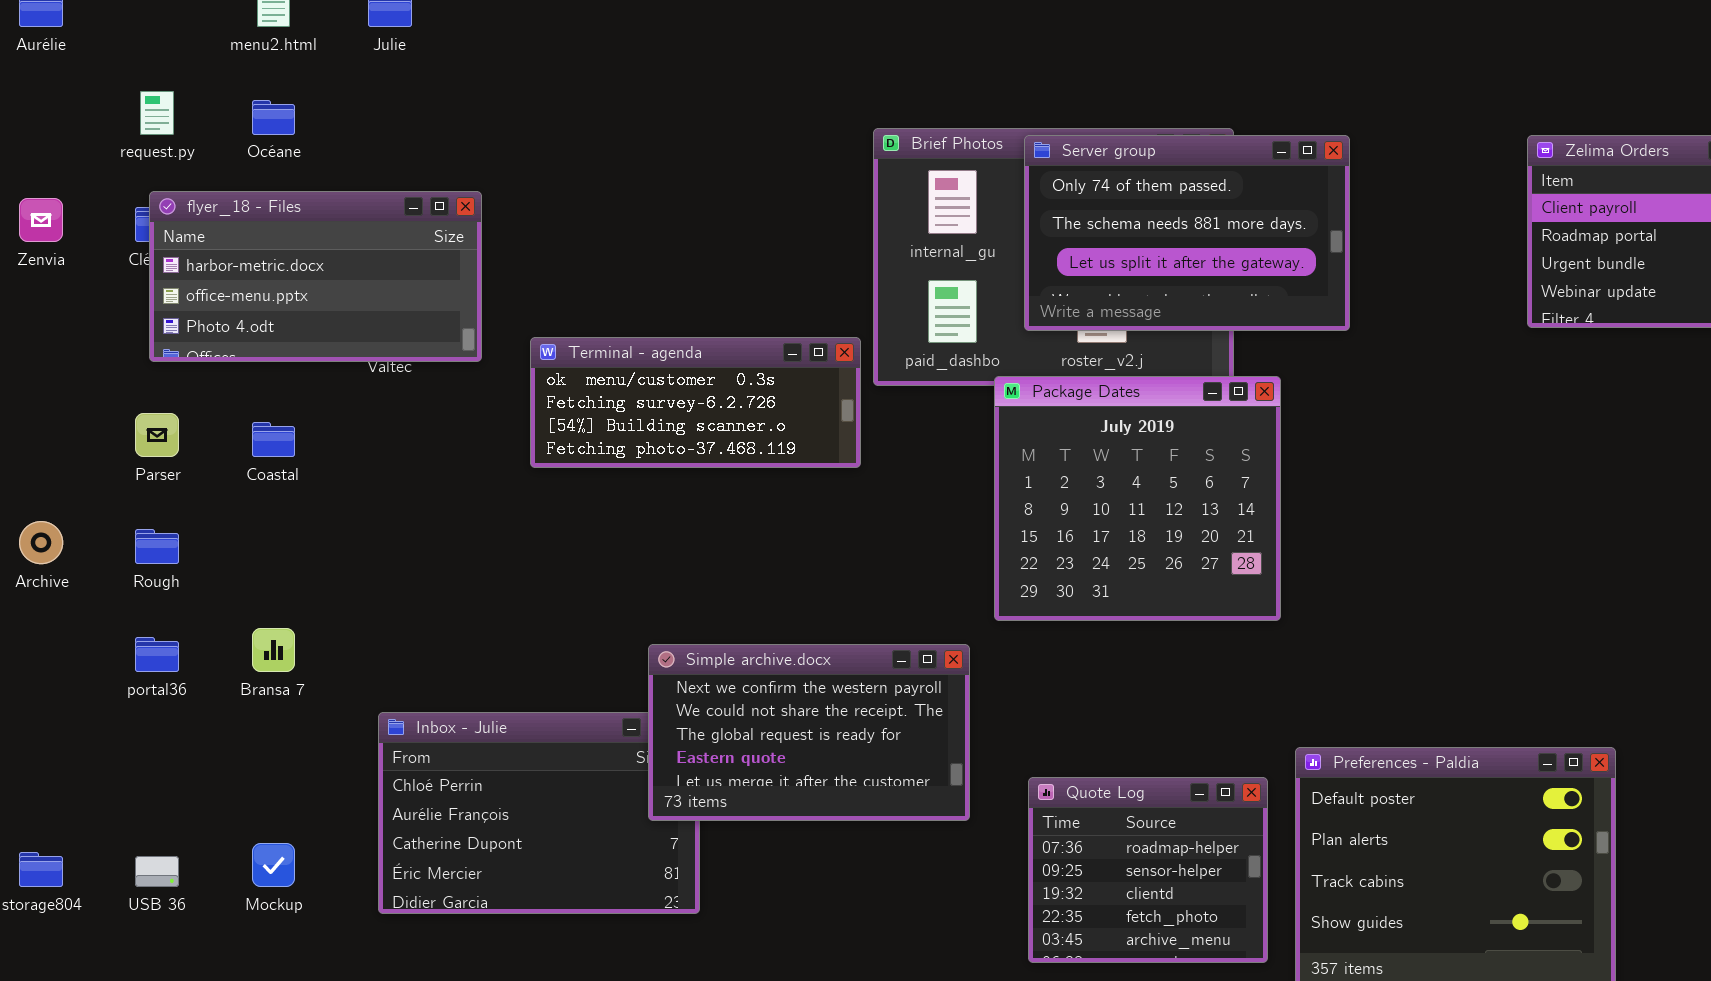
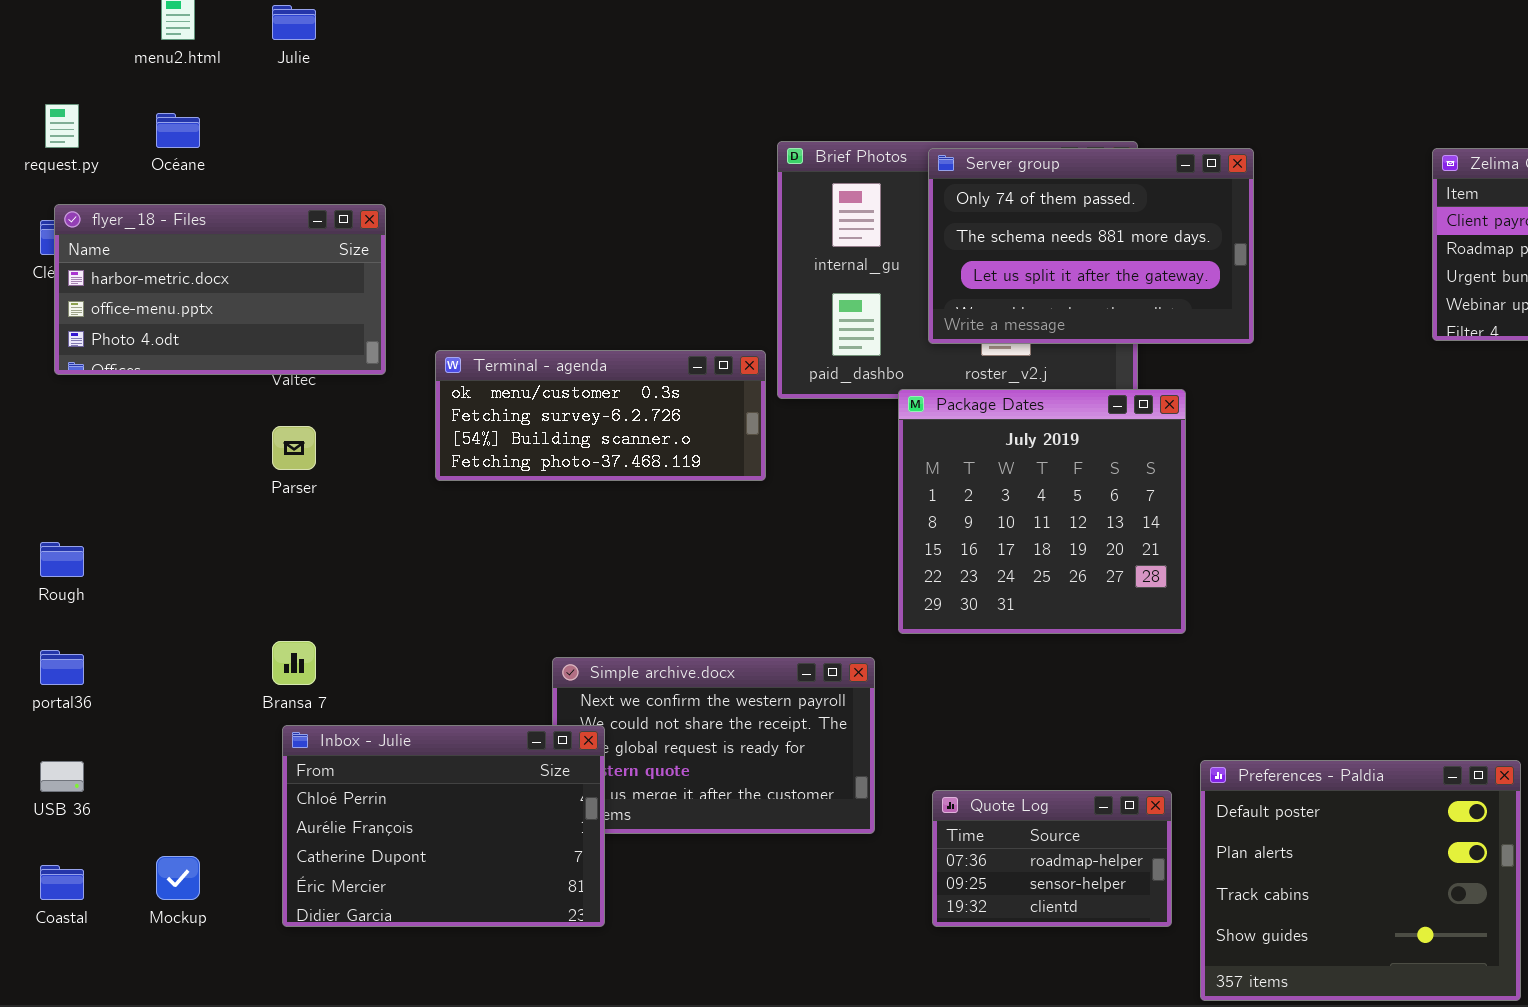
Parser: [135,413,179,457] -> [272,426,316,470], moved
Coastal: [252,422,295,457] -> [40,865,84,900], moved
Bransa 7: [252,628,295,672] -> [272,641,316,685], moved
Inbox - Julie: [378,712,700,914] -> [282,725,605,927], raised
Quote Log: [1028,777,1268,963] -> [932,790,1172,927], resized
USB 36: [135,856,179,887] -> [40,761,84,792], moved

